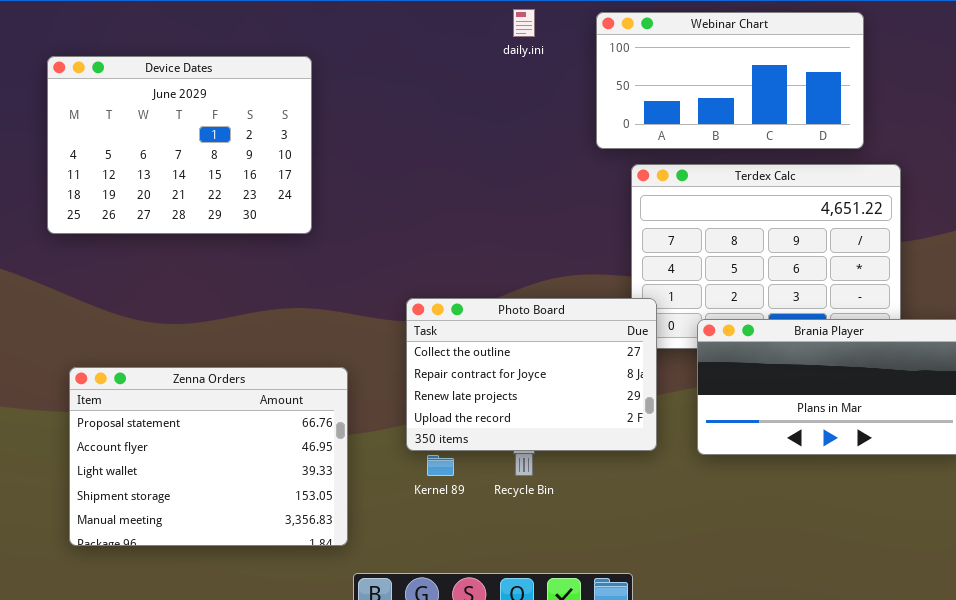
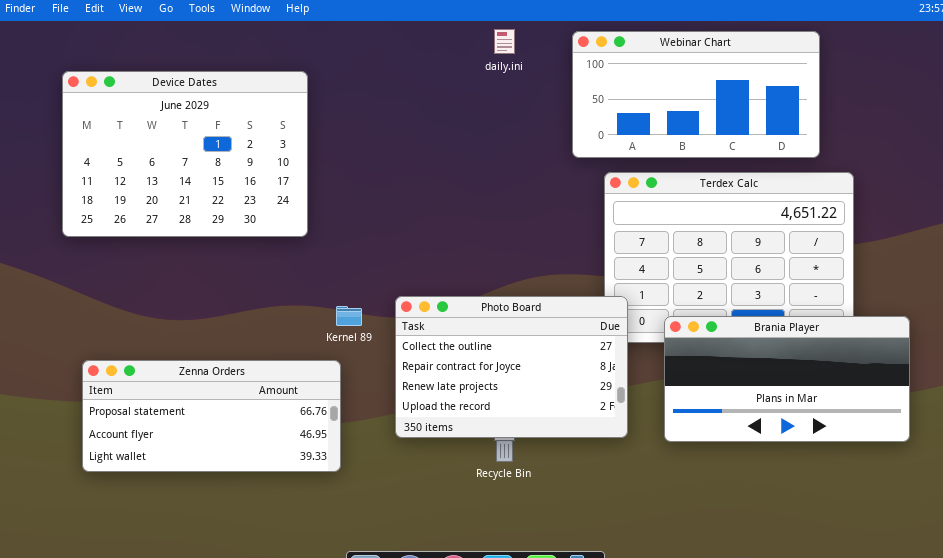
Zenna Orders: [69,367,348,546] -> [82,360,341,472], resized
Kernel 89: [427,455,454,476] -> [336,306,362,326], moved

